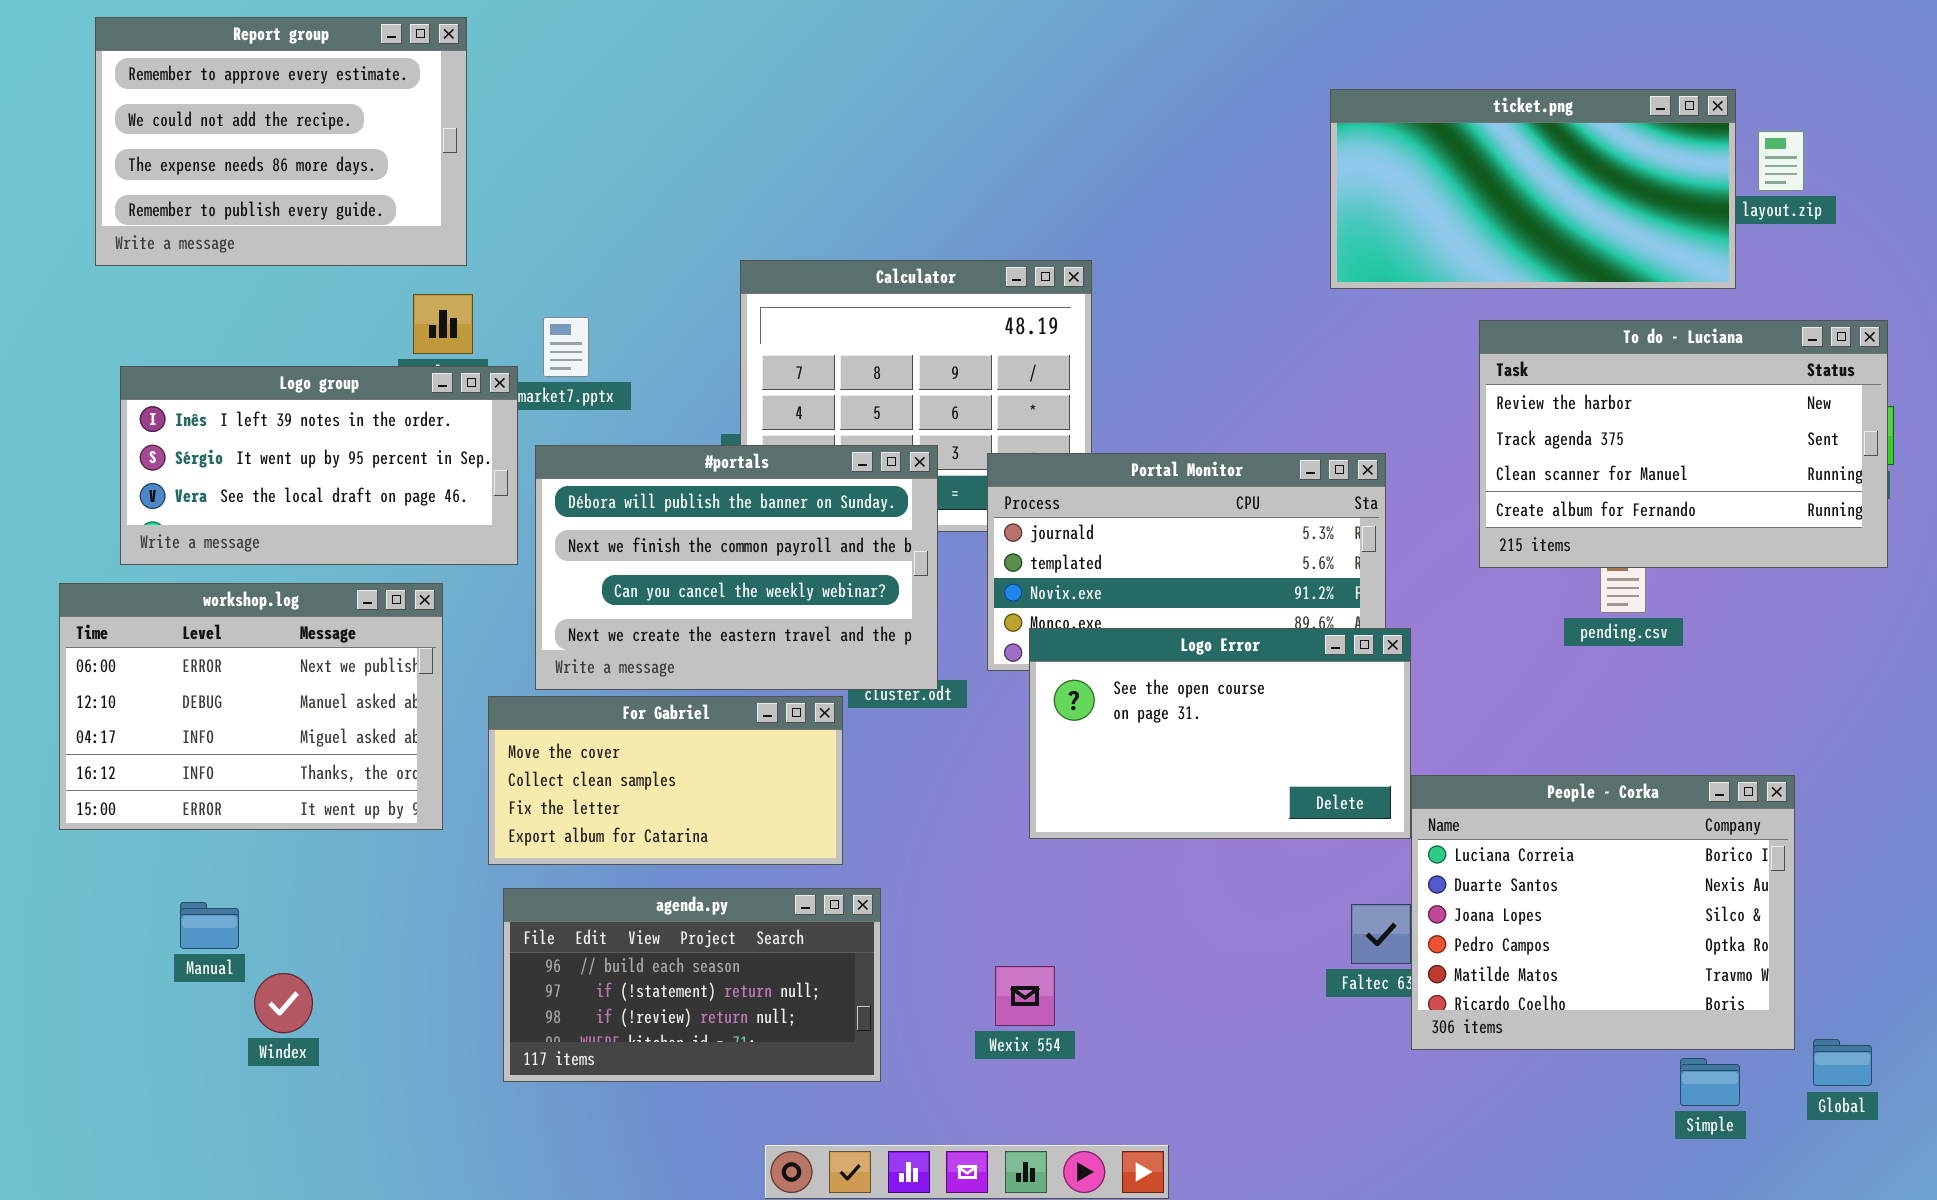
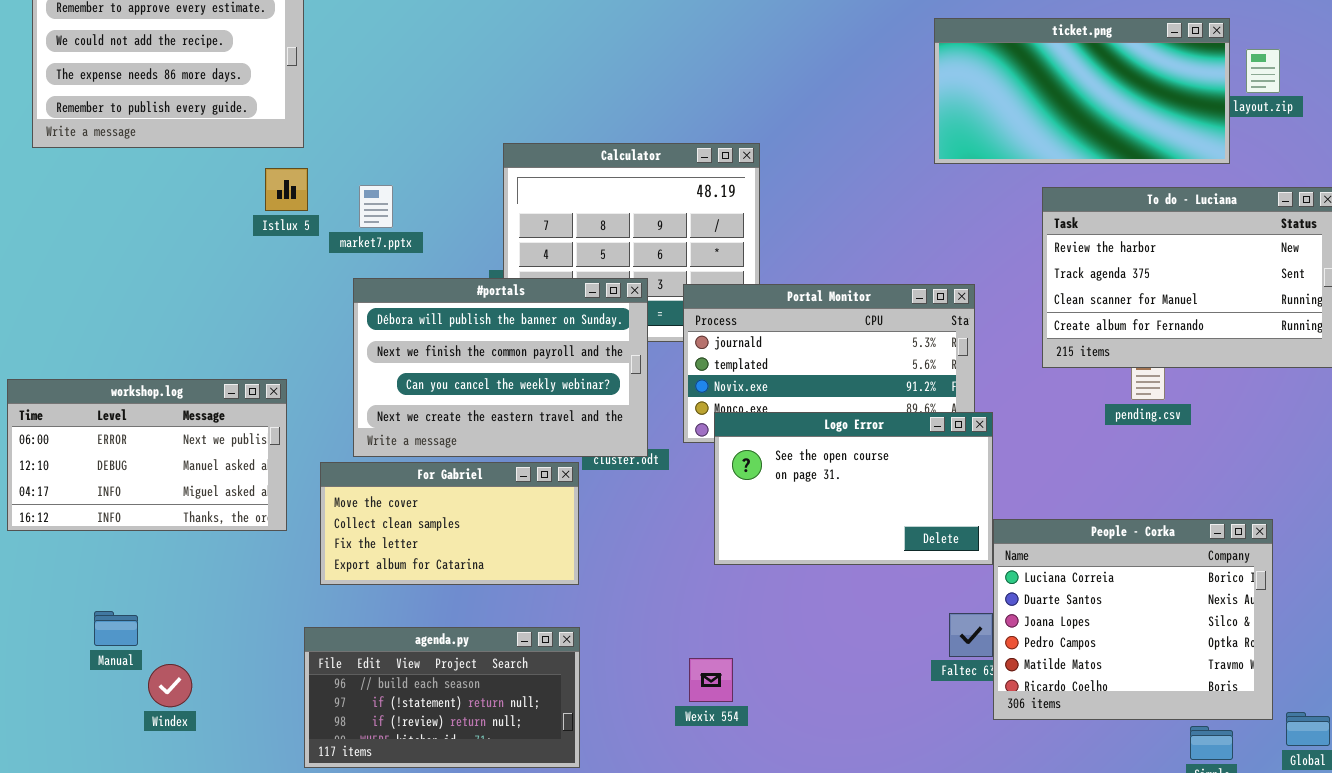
Logo group: [120,366,518,565] -> none, closed
workshop.log: [59,583,443,830] -> [7,379,287,531], resized
agenda.py: [503,888,881,1082] -> [304,627,580,768], moved

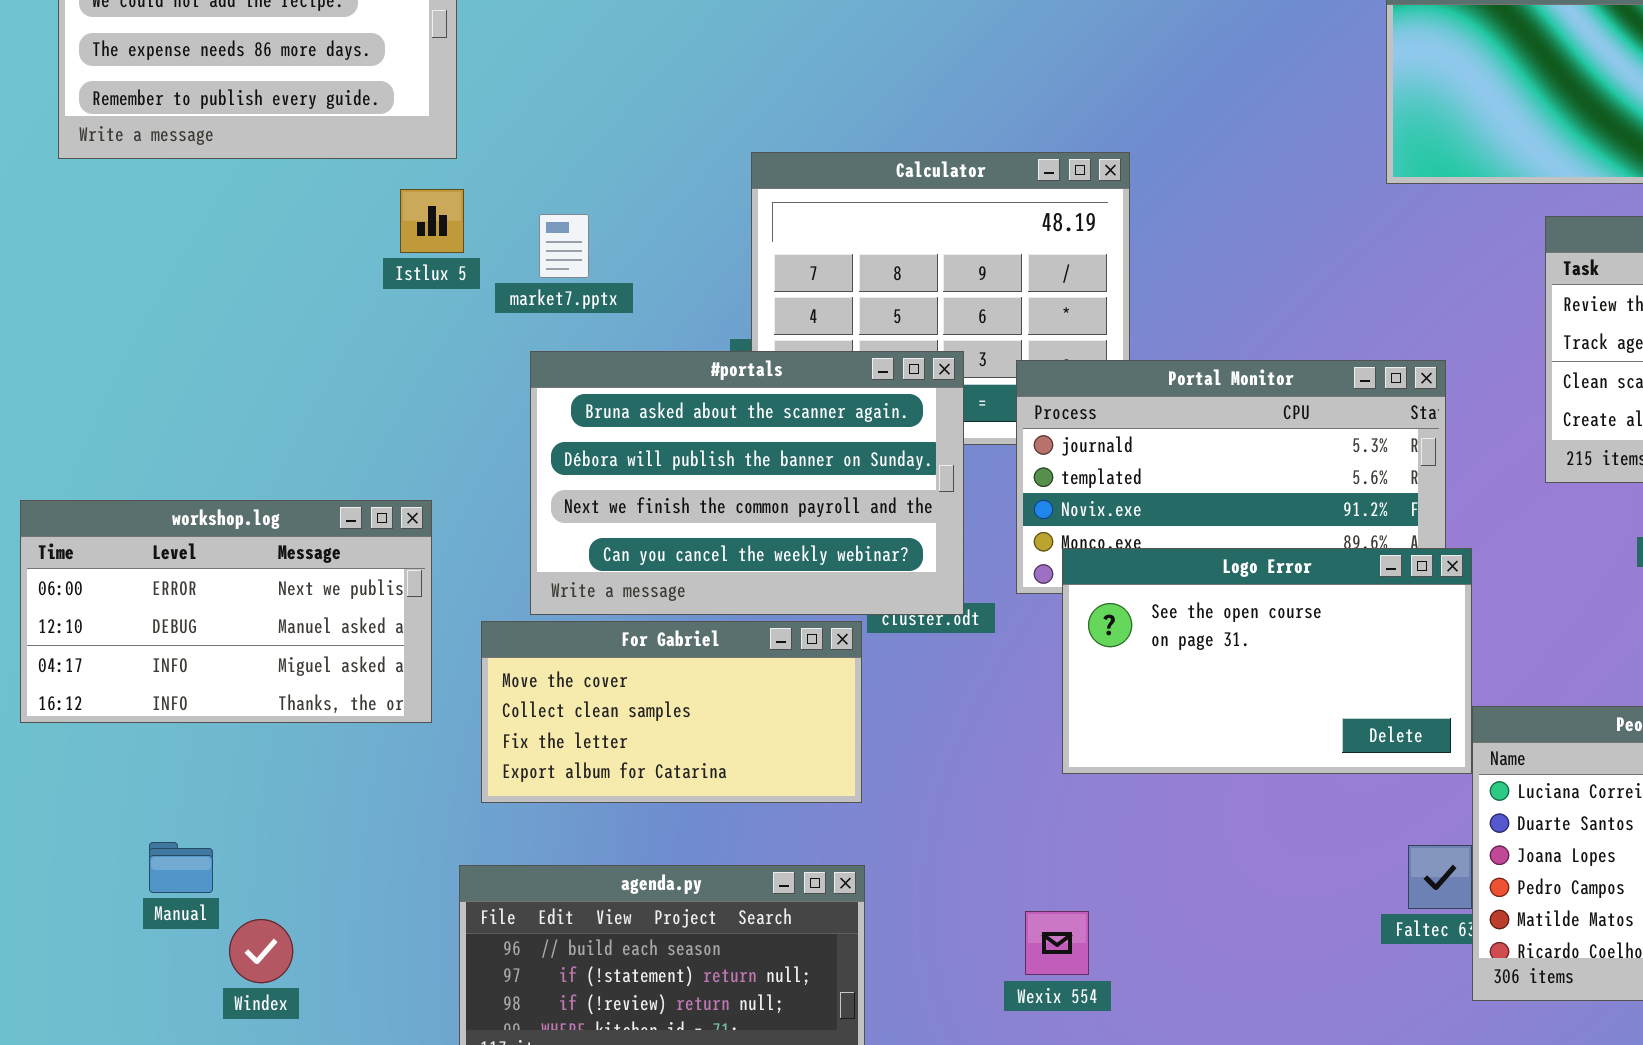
#portals: [353,278,648,457] -> [530,351,964,615], scrolled up 1 row

